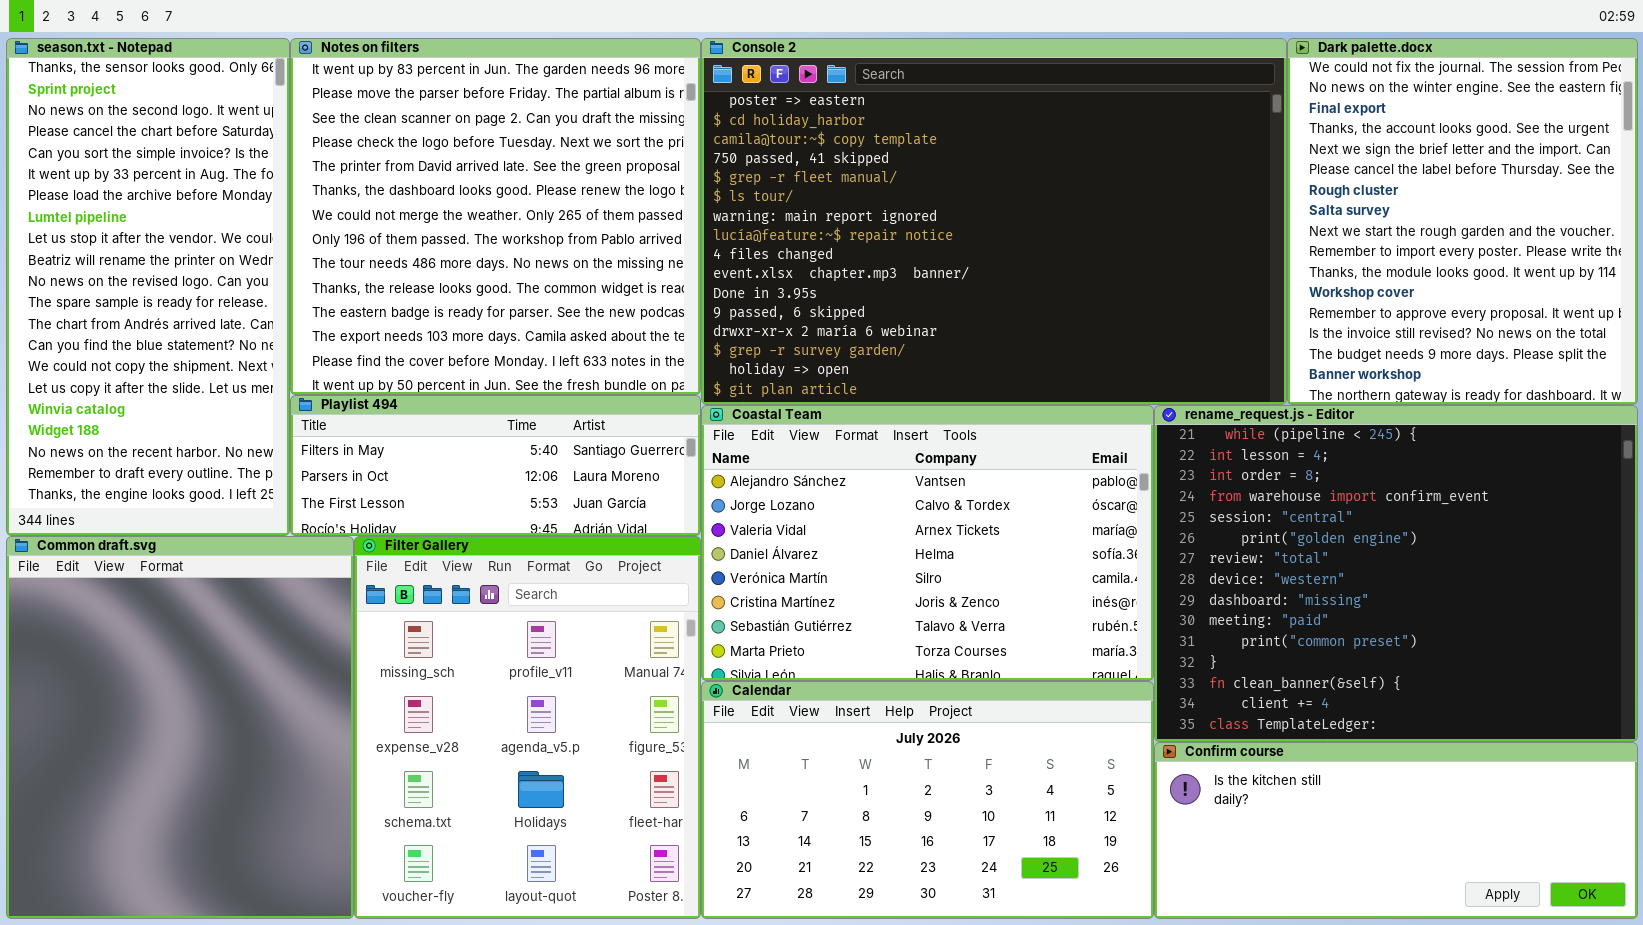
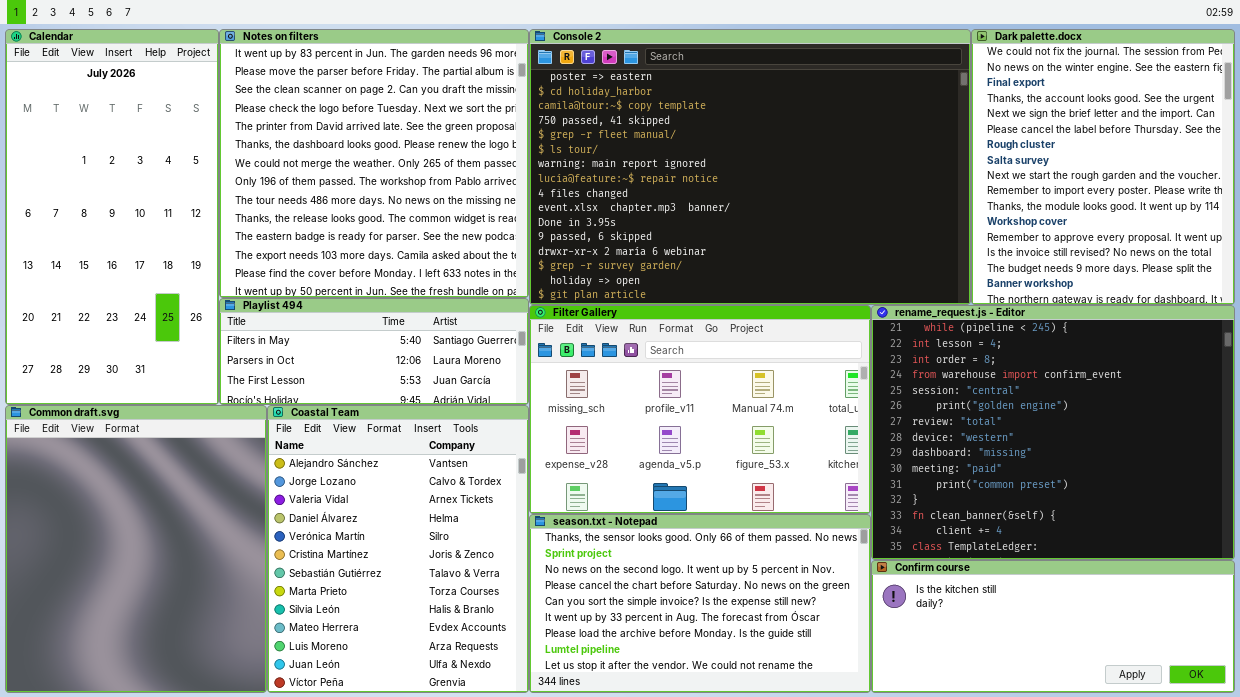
season.txt - Notepad: [6,38,290,536] -> [529,514,871,693], moved, resized
Coastal Team: [701,405,1154,681] -> [267,405,529,693], moved, resized
Filter Gallery: [354,536,701,919] -> [529,305,871,514], moved, resized
Calendar: [701,681,1154,919] -> [5,29,219,405], moved, resized

